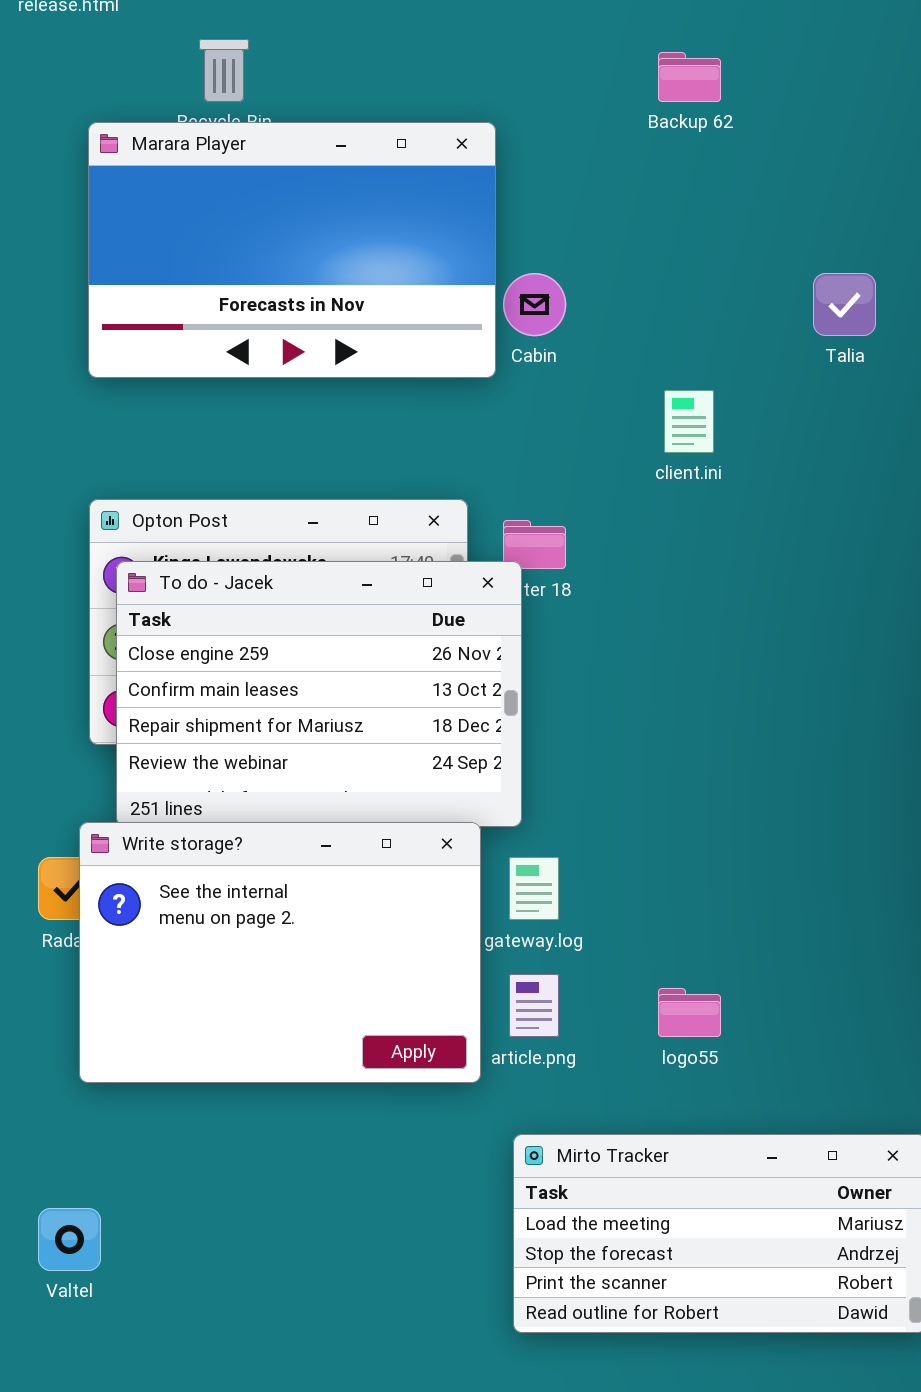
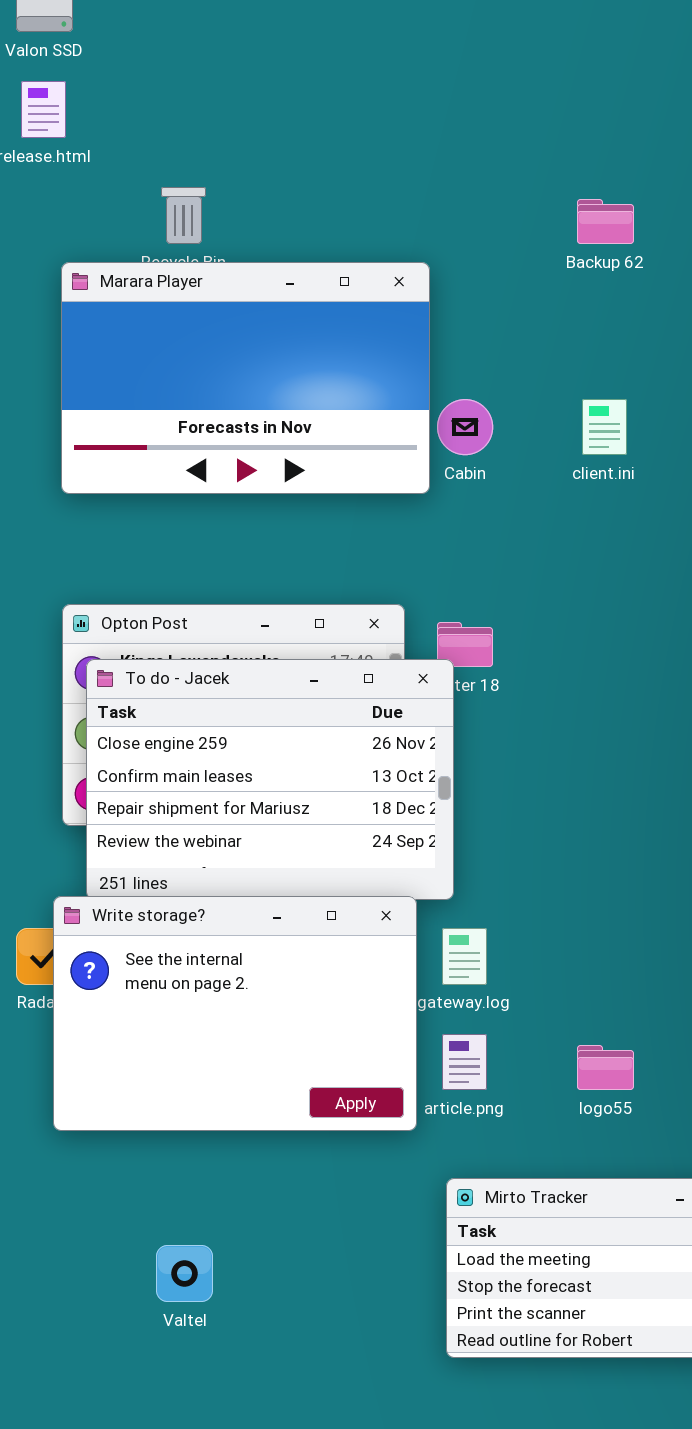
client.ini: [664,390,714,453] -> [582,399,627,455], moved
Valtel: [38,1208,101,1271] -> [156,1245,213,1302], moved

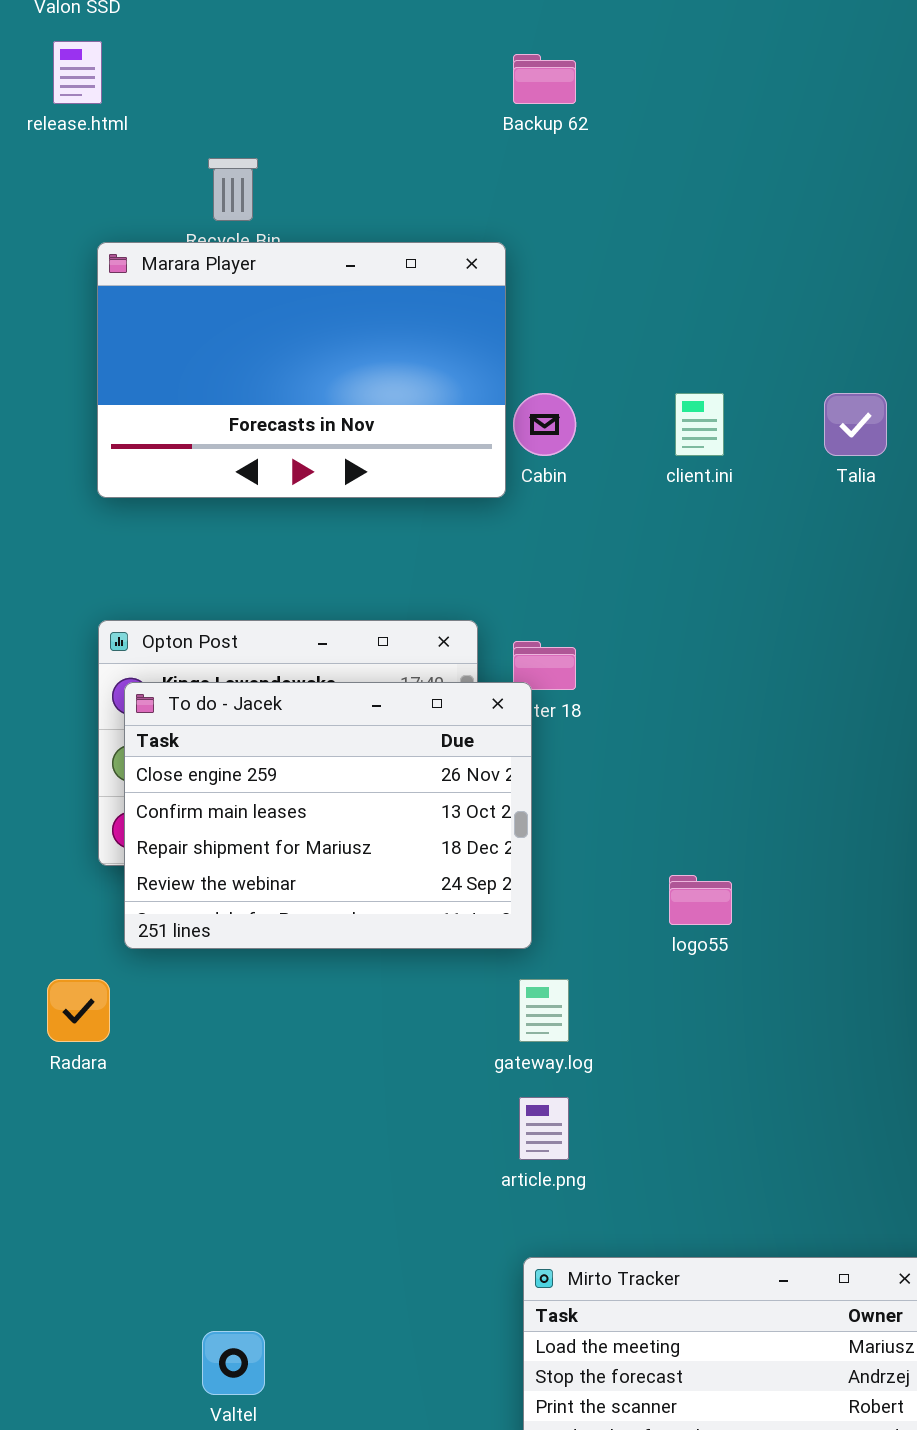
Backup 62: [577,199,634,244] -> [513,54,576,104], moved
Write storage?: [53,896,417,1131] -> none, closed
logo55: [577,1045,634,1090] -> [669,875,732,925], moved

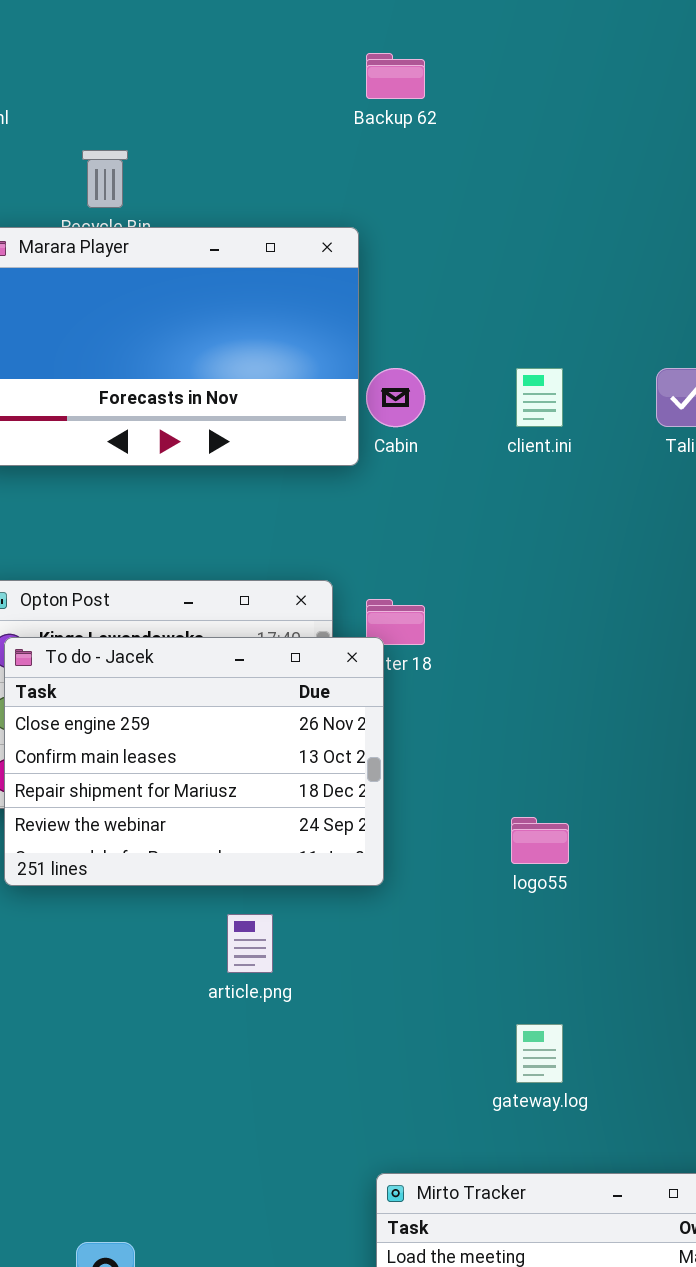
gateway.log: [519,979,569,1042] -> [516,1024,563,1083], moved
article.png: [519,1097,569,1160] -> [227,914,273,973], moved

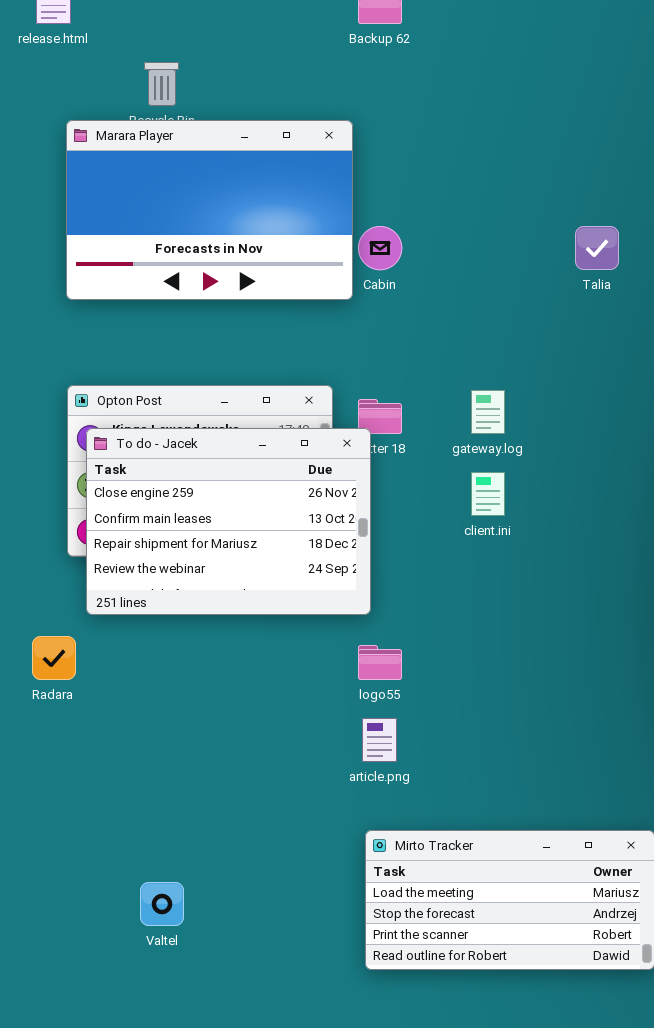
client.ini: [516,368,563,427] -> [471,472,505,516], moved
logo55: [511,817,569,864] -> [358,645,402,680], moved
article.png: [227,914,273,973] -> [362,718,397,762], moved
gateway.log: [516,1024,563,1083] -> [471,390,505,434], moved

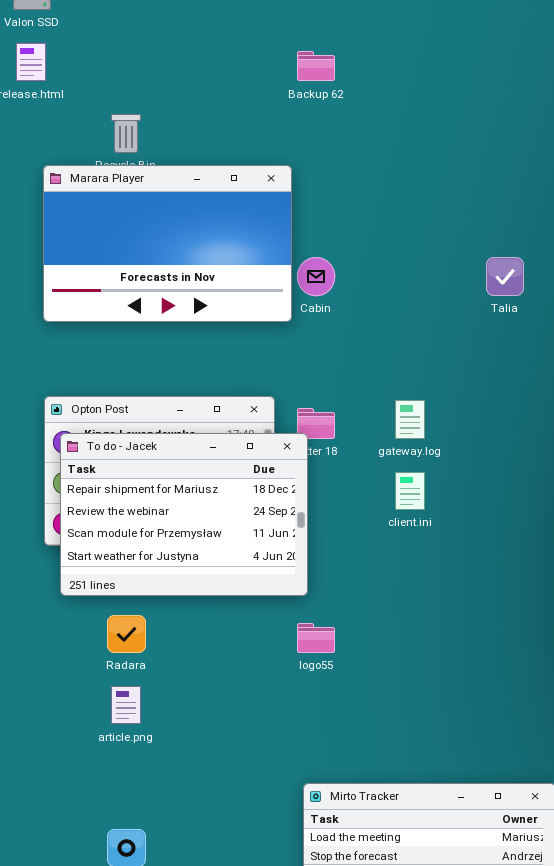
To do - Jacek: [86,428,371,615] -> [60,433,308,596], scrolled down 2 rows
Radara: [32,636,76,680] -> [107,615,146,653], moved
article.png: [362,718,397,762] -> [111,686,141,724], moved

